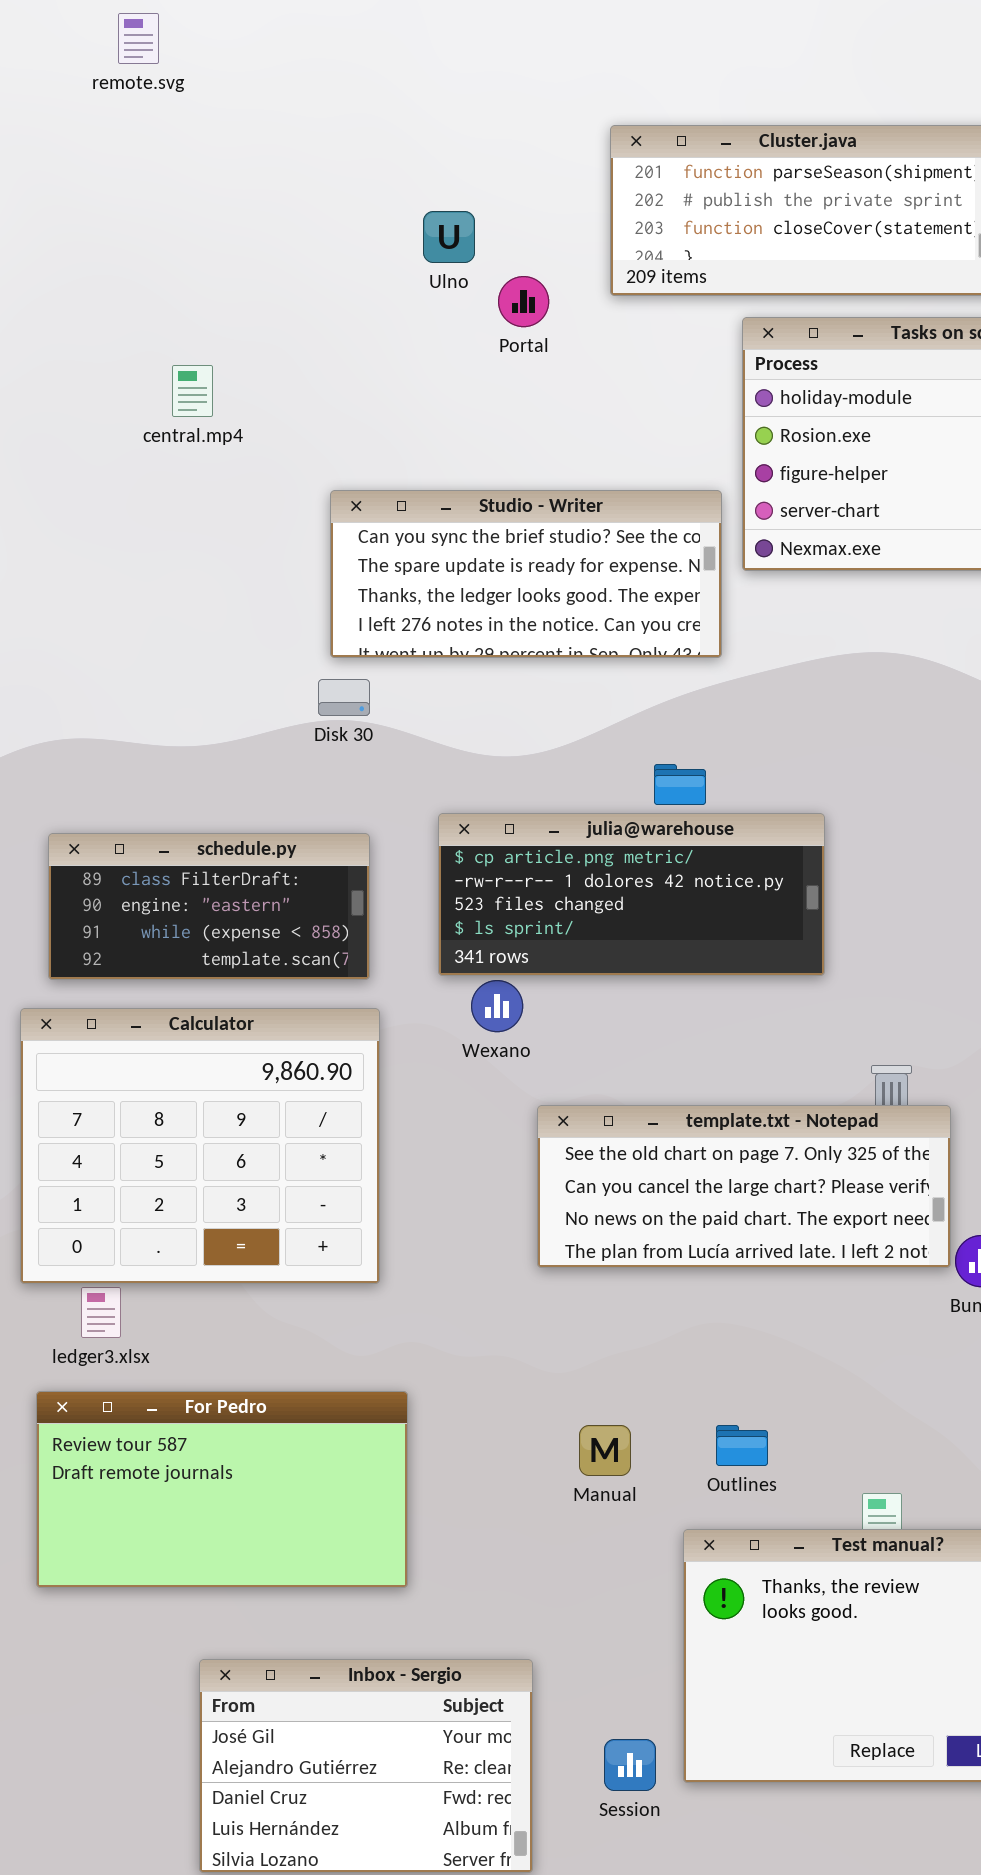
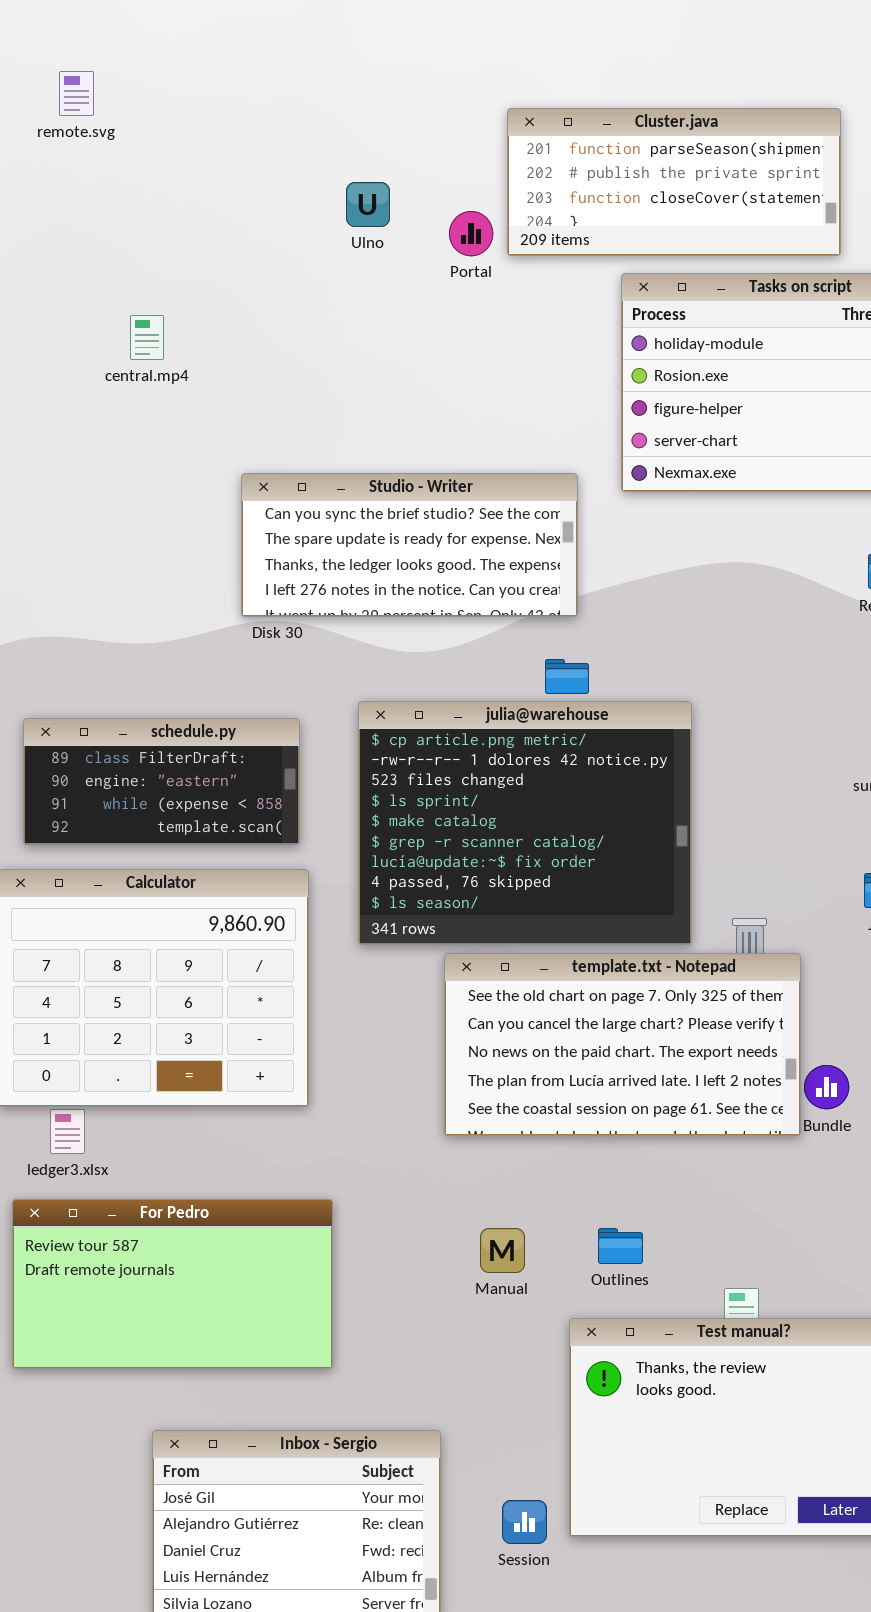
remote.svg: [118,13,159,64] -> [59,71,94,116], moved
Portal: [498,276,549,327] -> [449,211,493,256], moved
Studio - Writer: [330,490,722,658] -> [241,473,578,617], moved
julia@warehouse: [438,813,825,976] -> [358,701,692,945], resized
template.txt - Notepad: [537,1105,951,1268] -> [444,953,801,1136], resized

